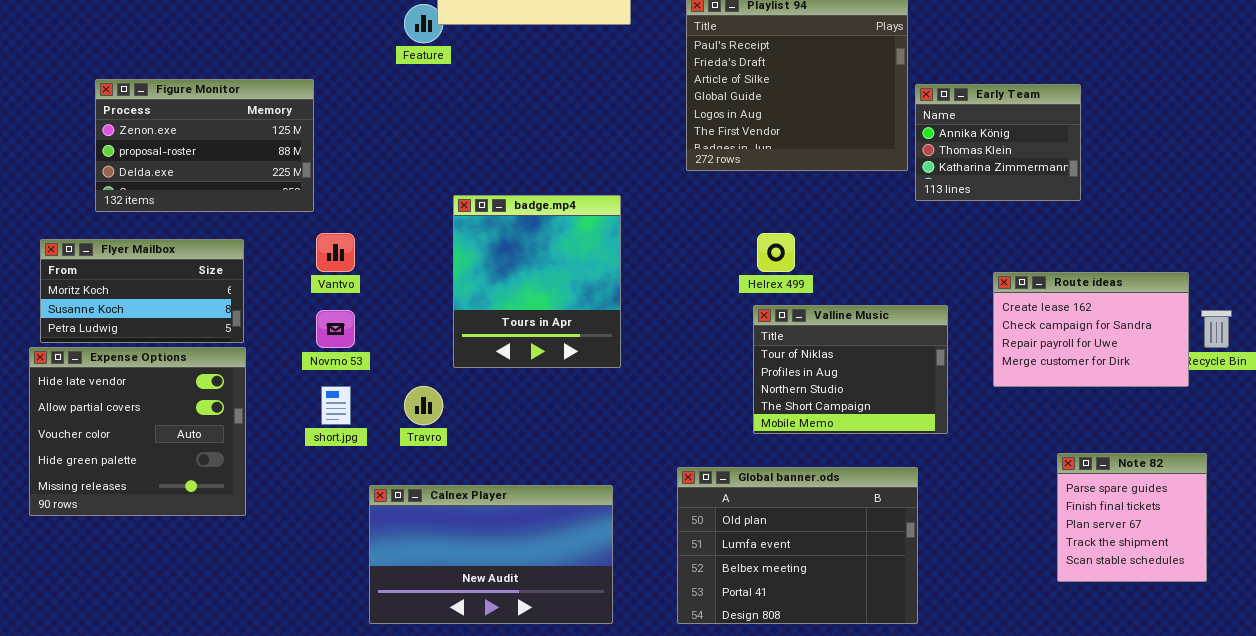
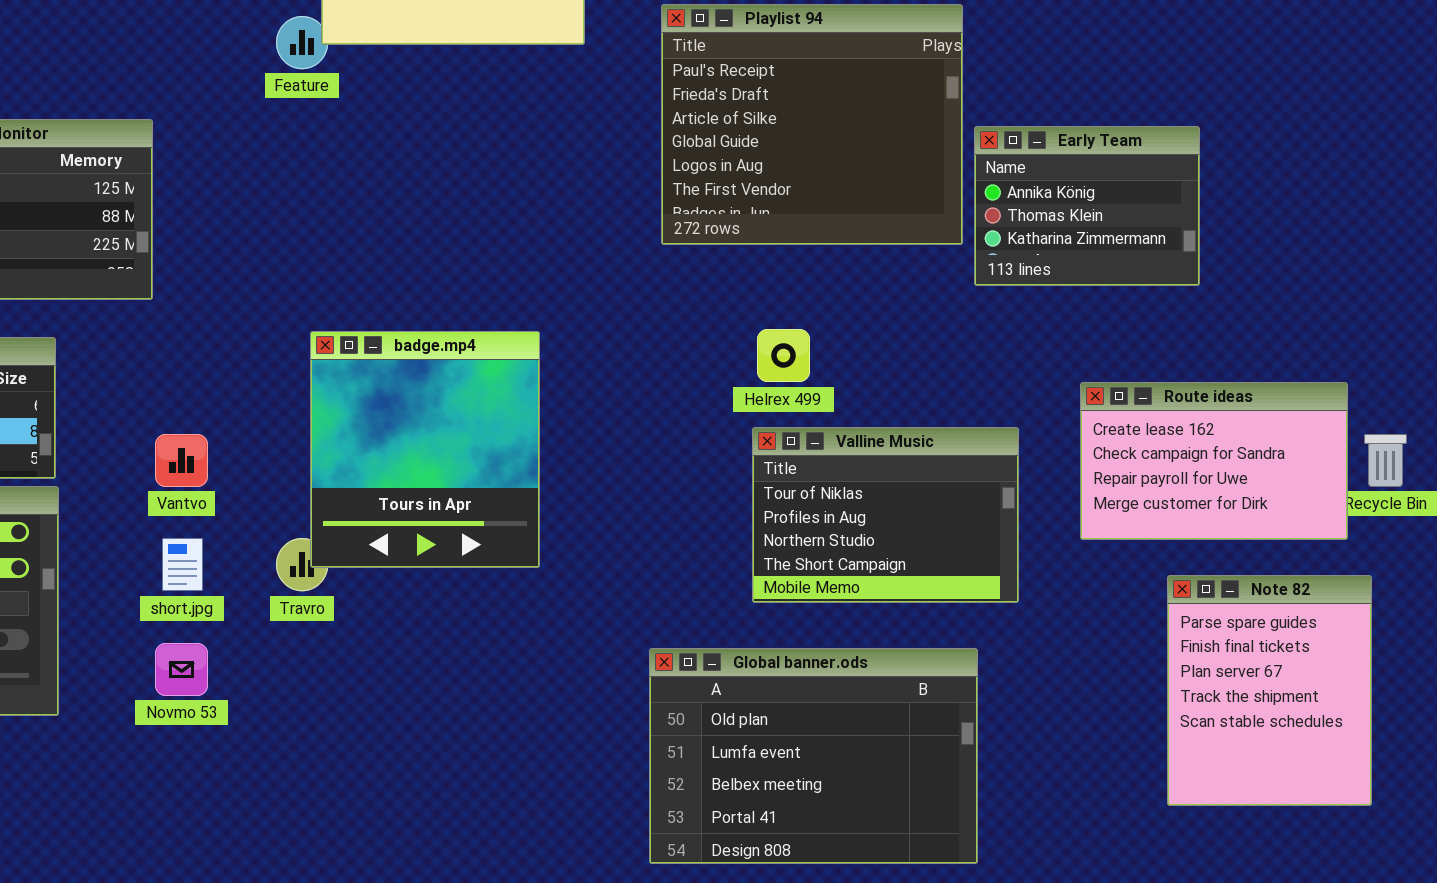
badge.mp4: [453,195,621,368] -> [310,331,540,568], moved
Vantvo: [316,233,355,272] -> [155,434,208,487], moved
Novmo 53: [316,310,355,348] -> [155,643,208,696], moved
Note 82: [1057,453,1207,582] -> [1167,575,1372,806], resized
Calnex Player: [369,485,613,624] -> none, closed

